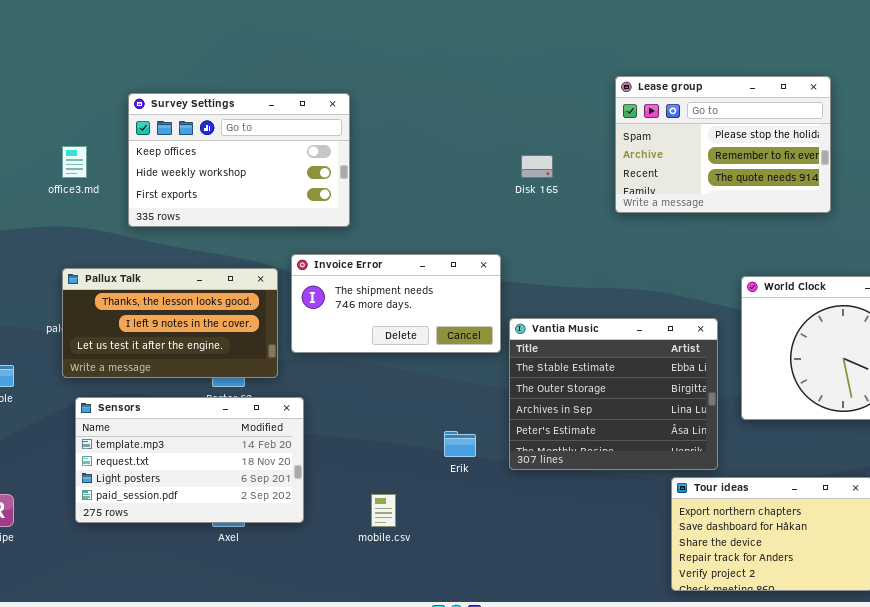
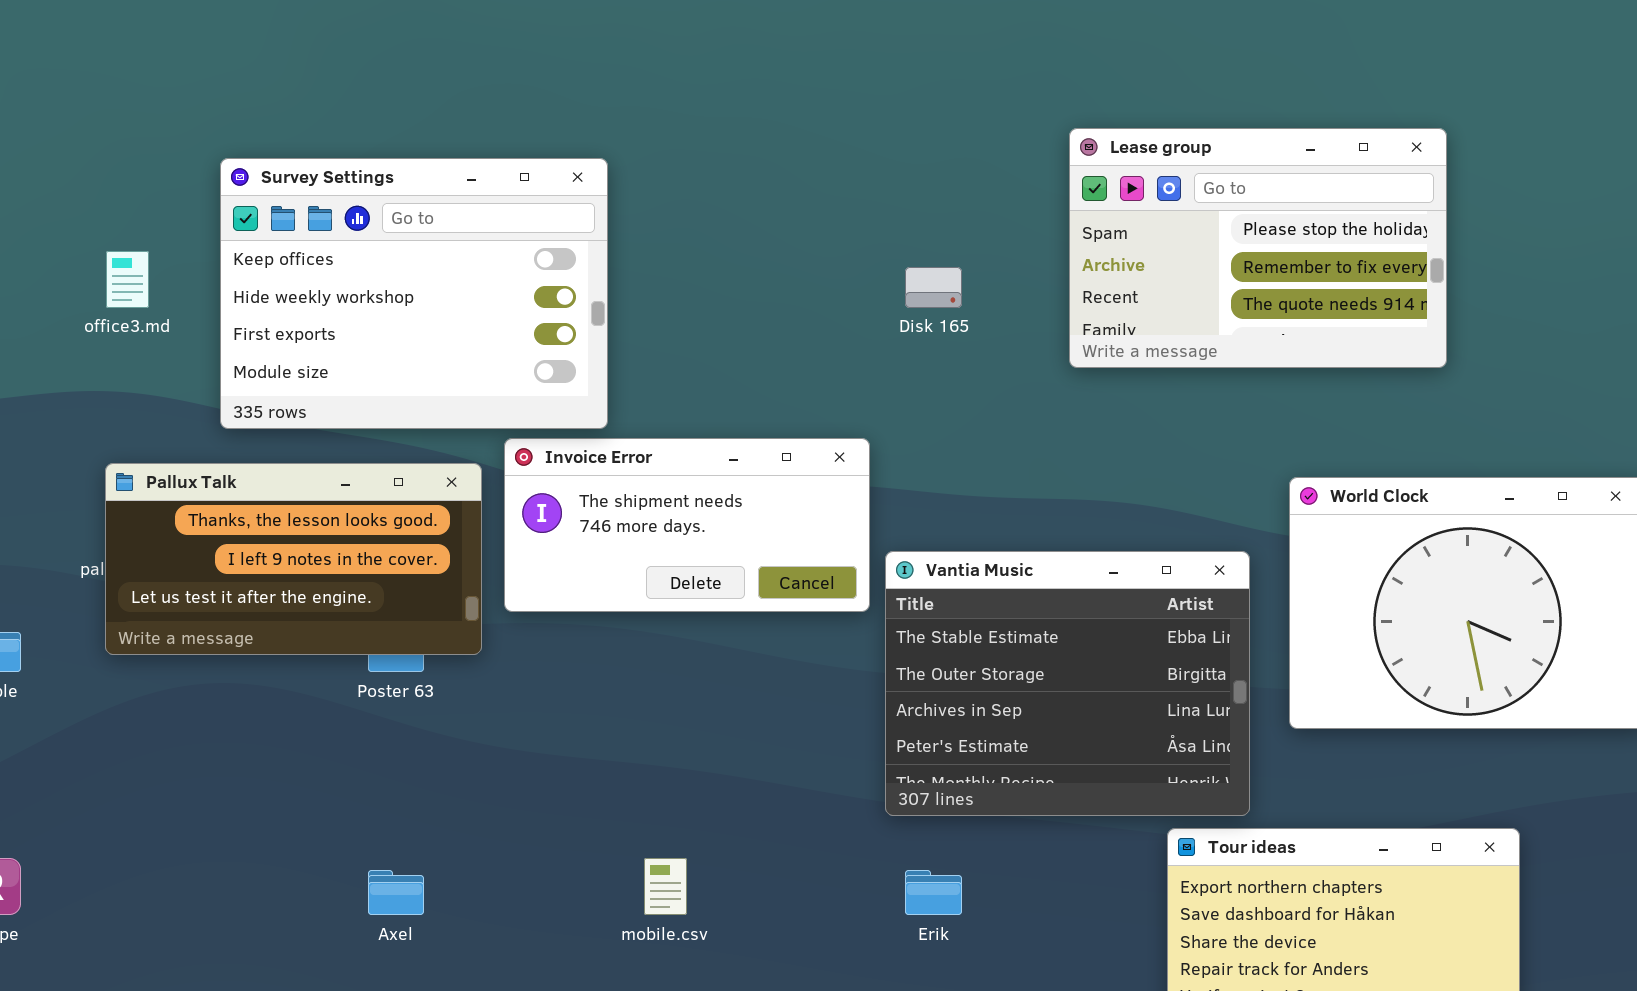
Survey Settings: [128,93,350,227] -> [220,158,608,429], resized
Sensors: [75,397,304,523] -> none, closed
Erik: [444,431,476,457] -> [905,870,962,915], moved

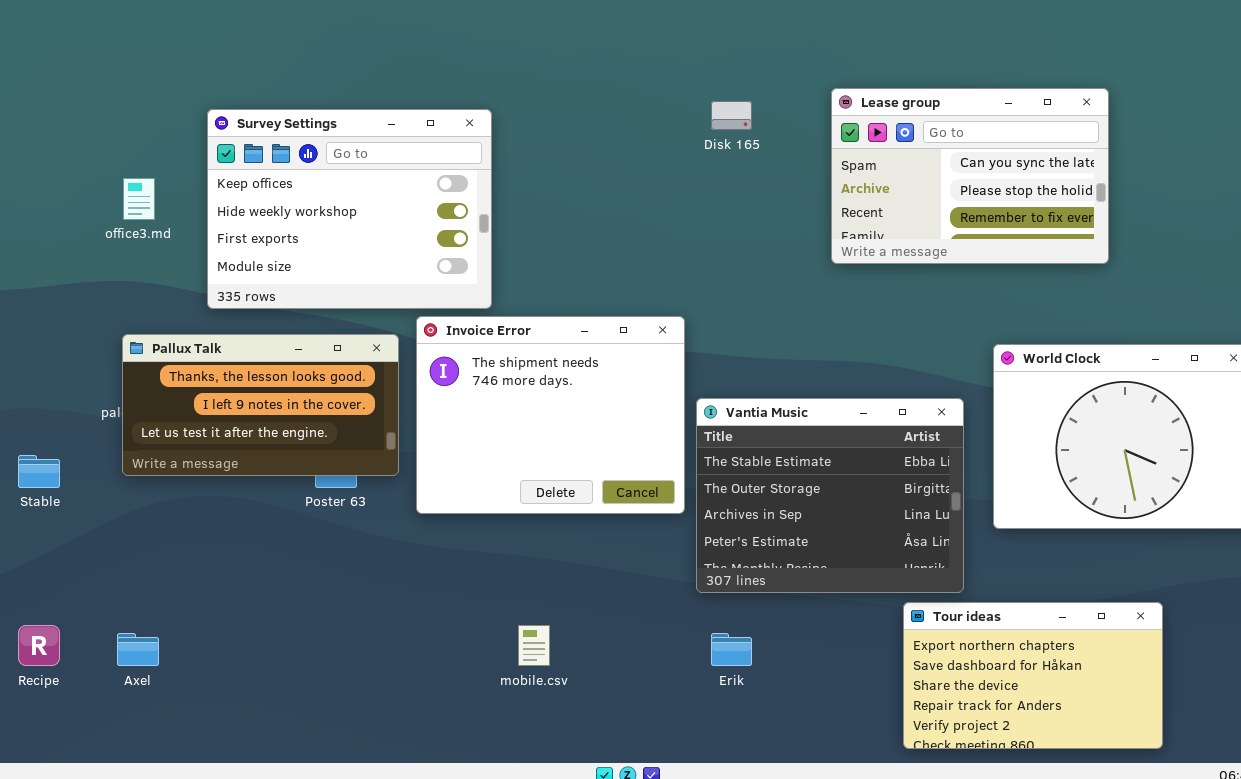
Lease group: [1069,128,1447,368] -> [831,88,1109,264], scrolled up 1 row
Disk 165: [905,267,962,308] -> [711,101,752,130], moved
Invoice Error: [504,438,870,612] -> [416,316,685,514], resized
Axel: [368,870,424,915] -> [117,633,159,666], moved

